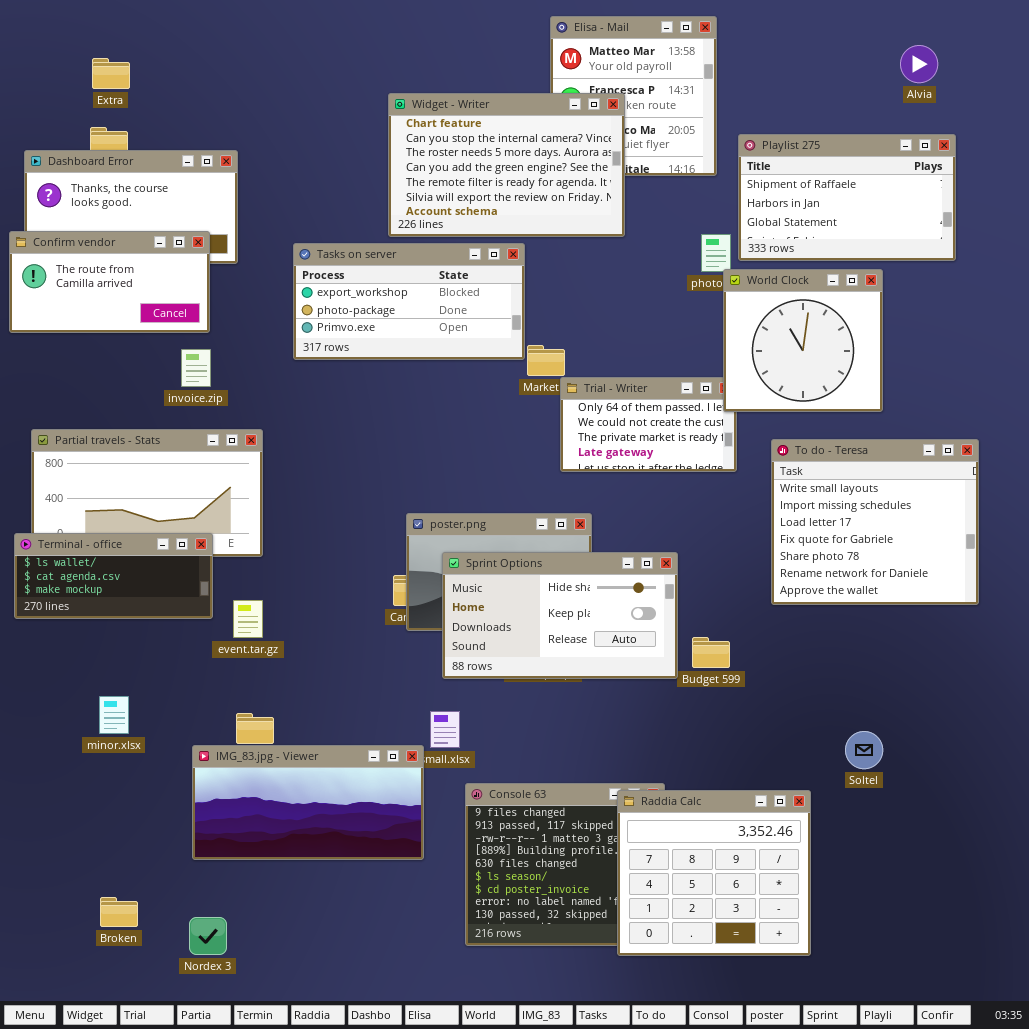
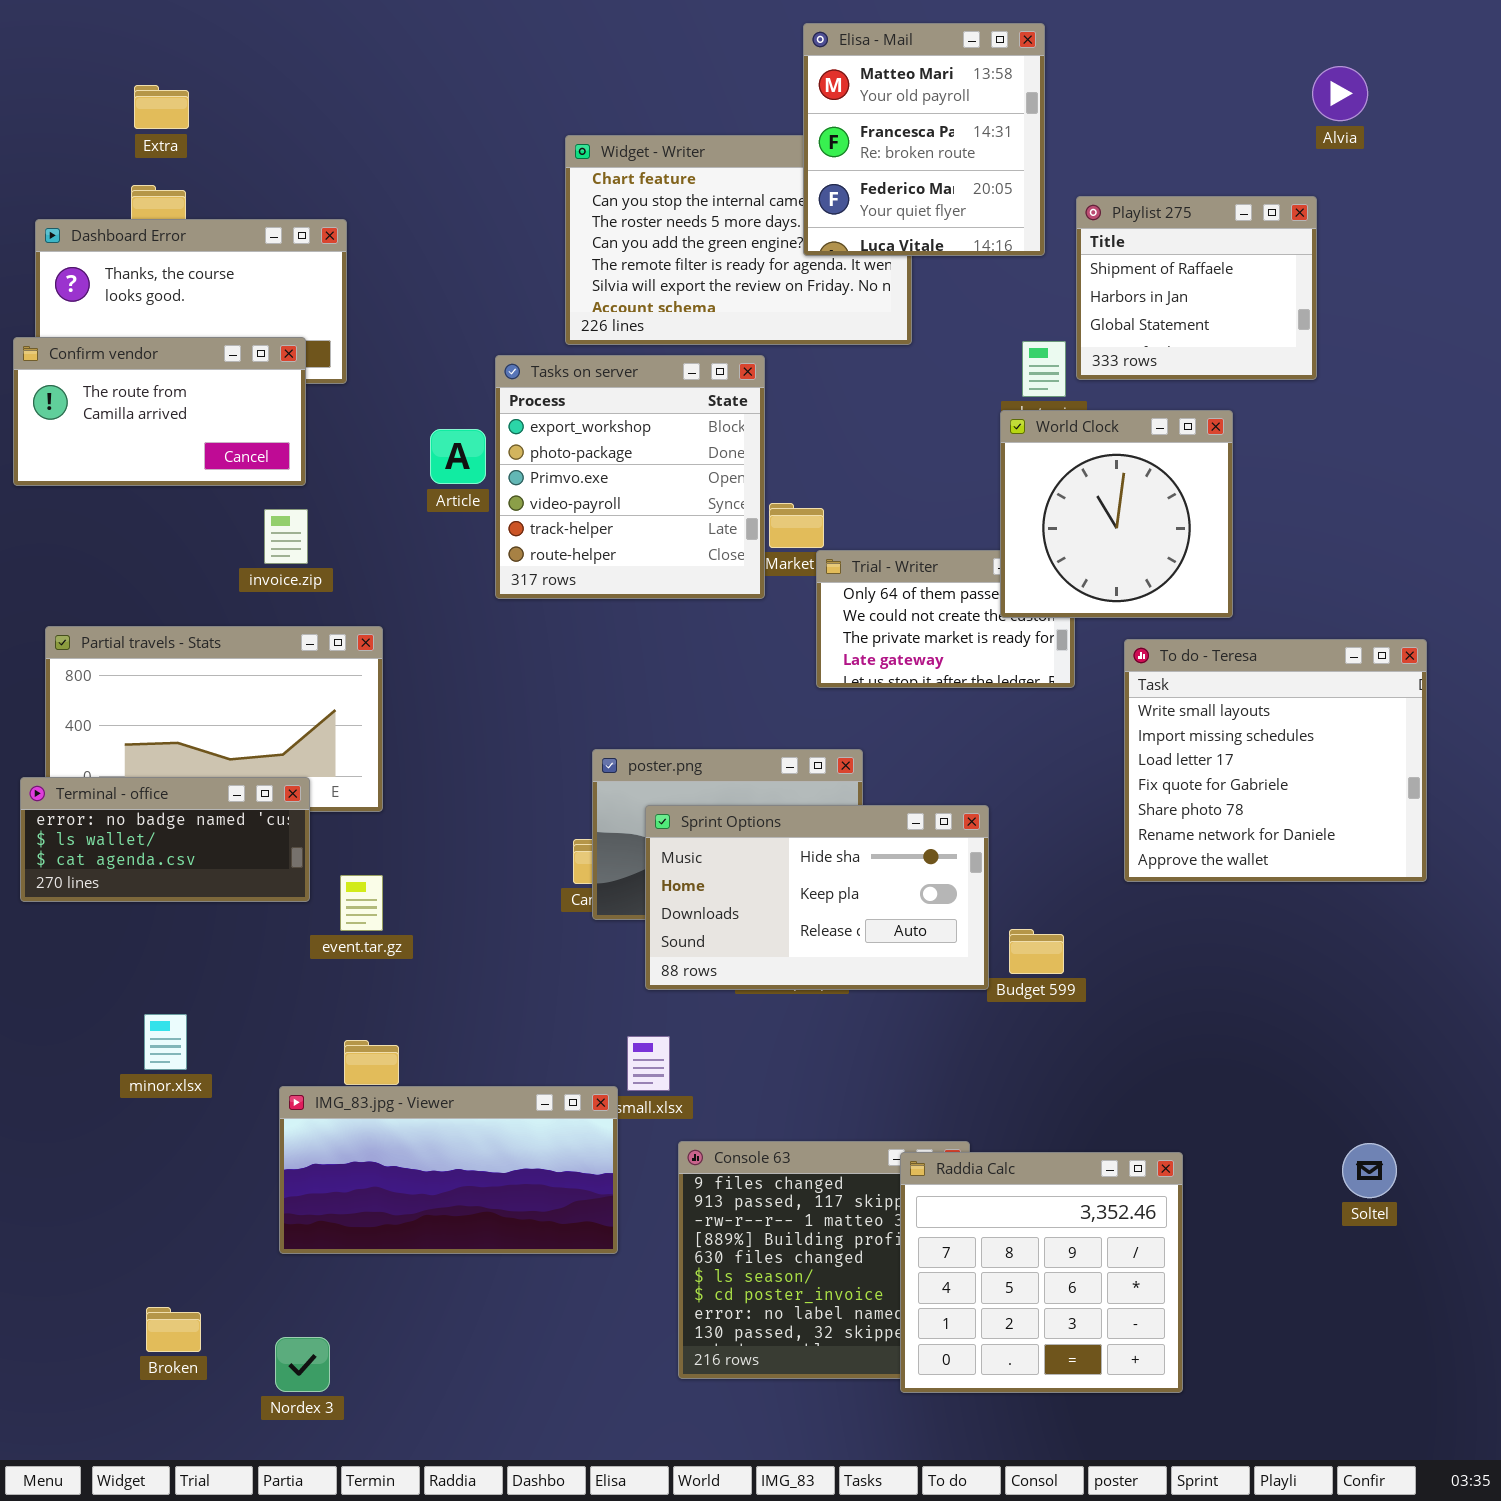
Elisa - Mail: [550,16,717,176] -> [803,23,1045,256], raised
Playlist 275: [738,134,956,261] -> [1076,196,1317,380], resized
Tasks on server: [293,243,525,360] -> [495,355,765,599], resized
World Clock: [723,269,883,412] -> [1000,410,1233,618], moved
Terminal - office: [14,533,213,619] -> [20,777,310,902], scrolled up 1 row
Soltel: [845,731,883,769] -> [1342,1143,1397,1198], moved

